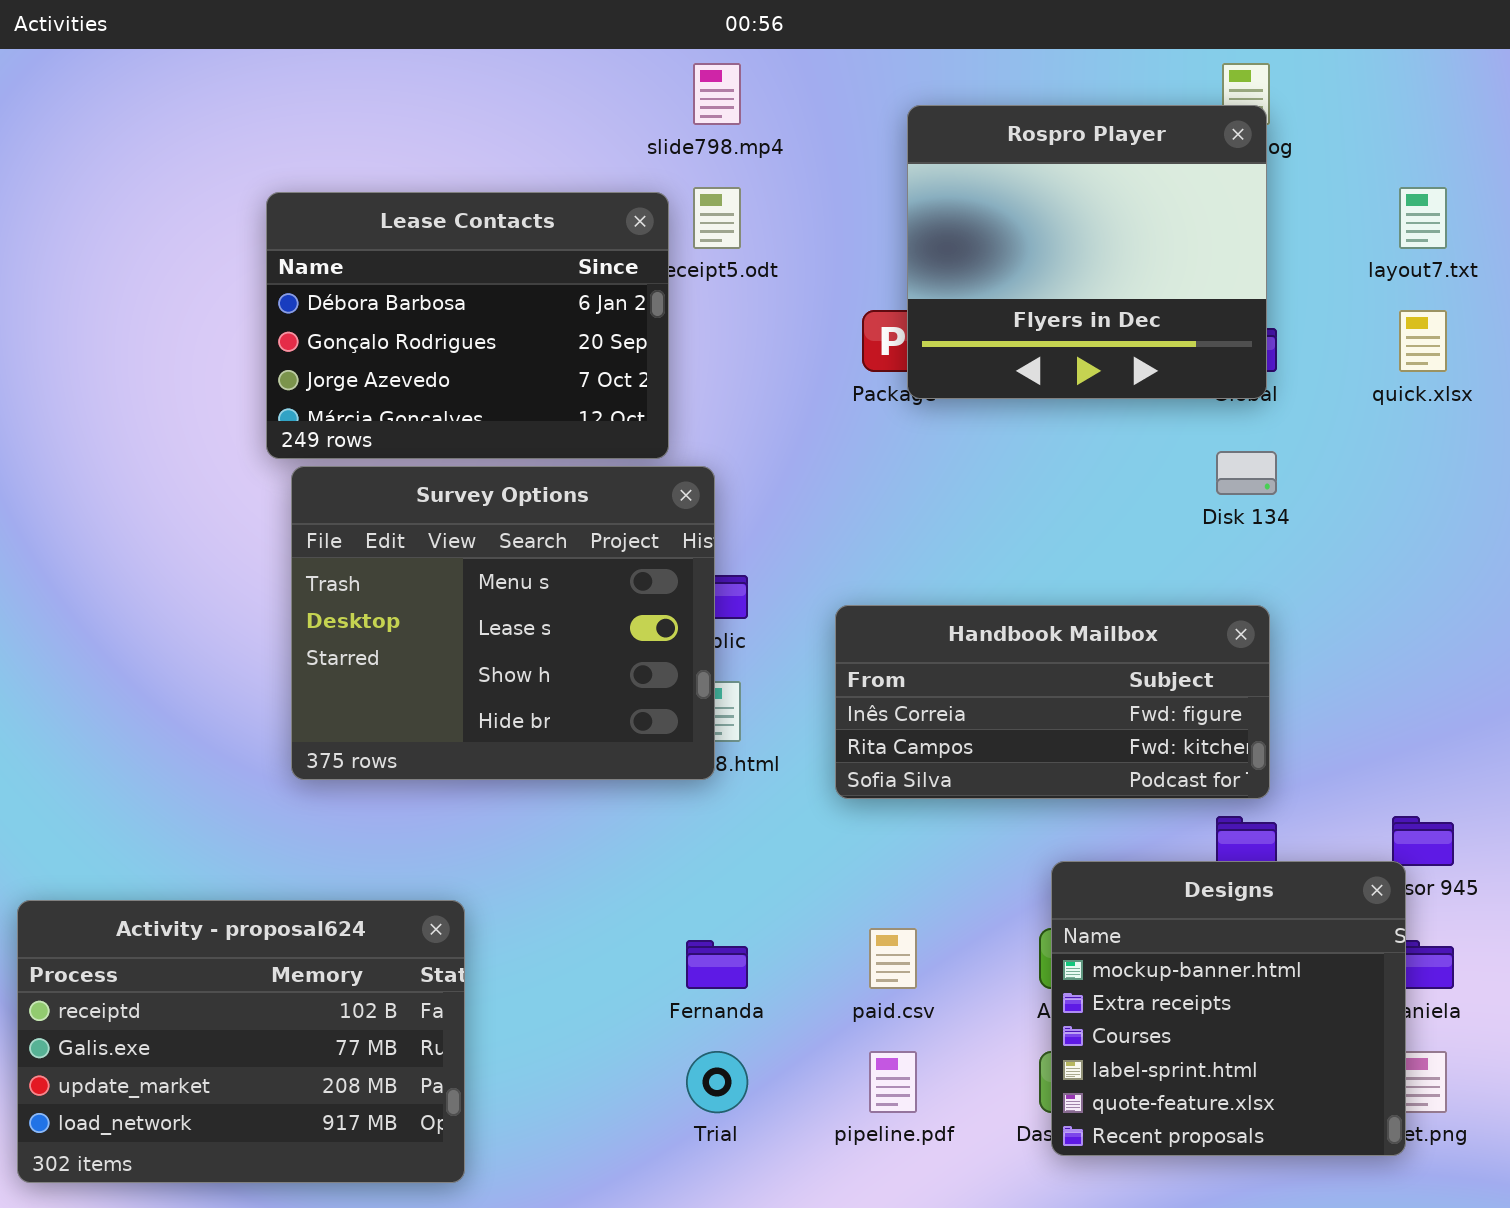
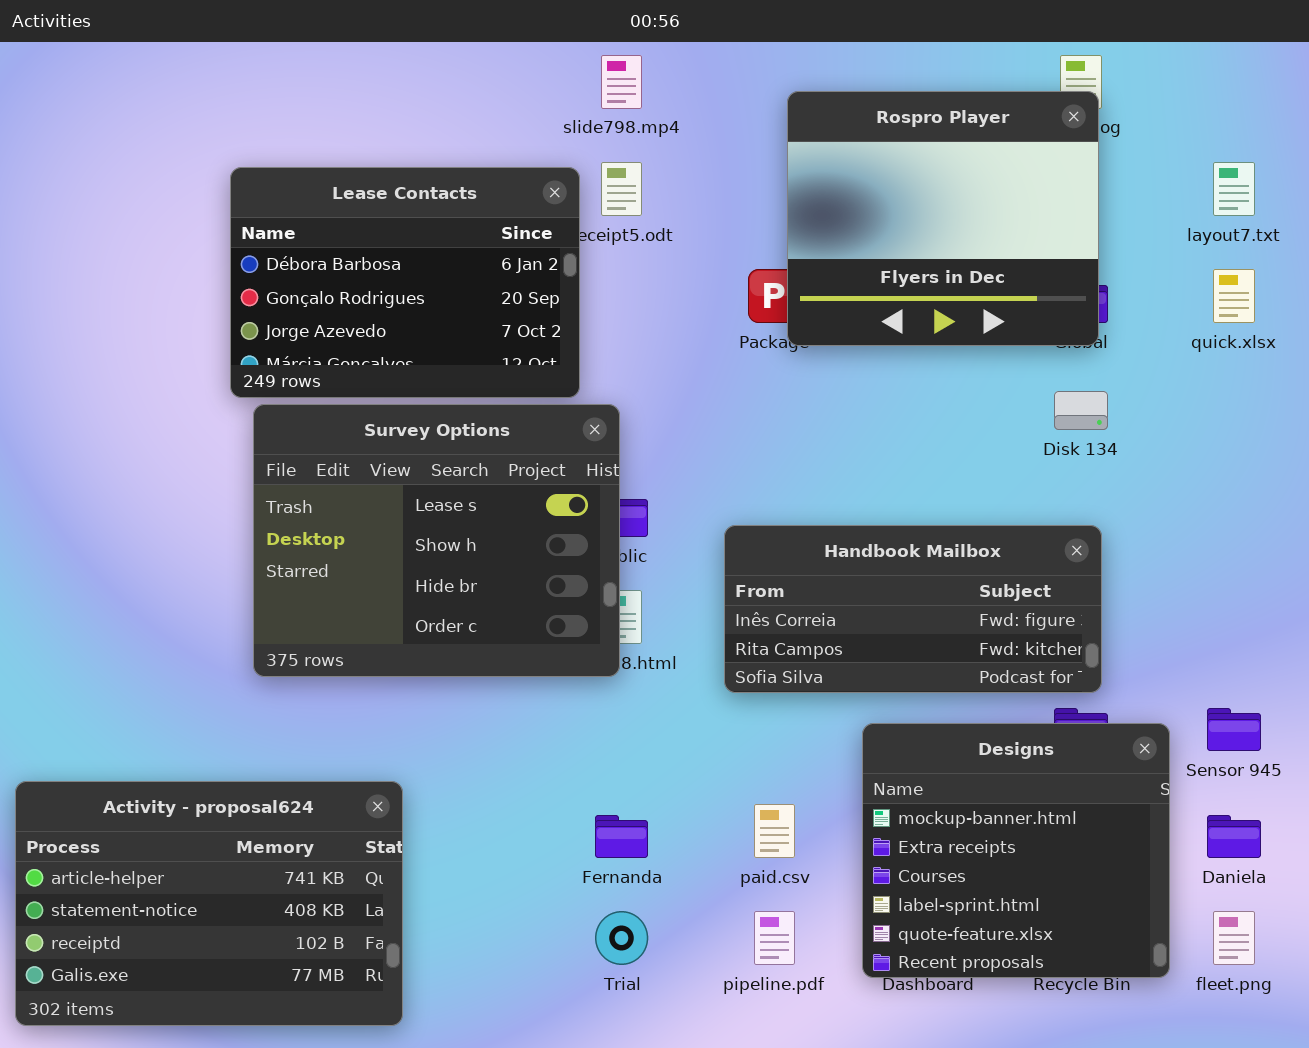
Survey Options: [291,466,715,780] -> [253,404,620,677], scrolled down 1 row
Designs: [1051,861,1406,1156] -> [862,723,1170,978], moved
Activity - proposal624: [17,900,465,1183] -> [15,781,403,1026], scrolled up 2 rows

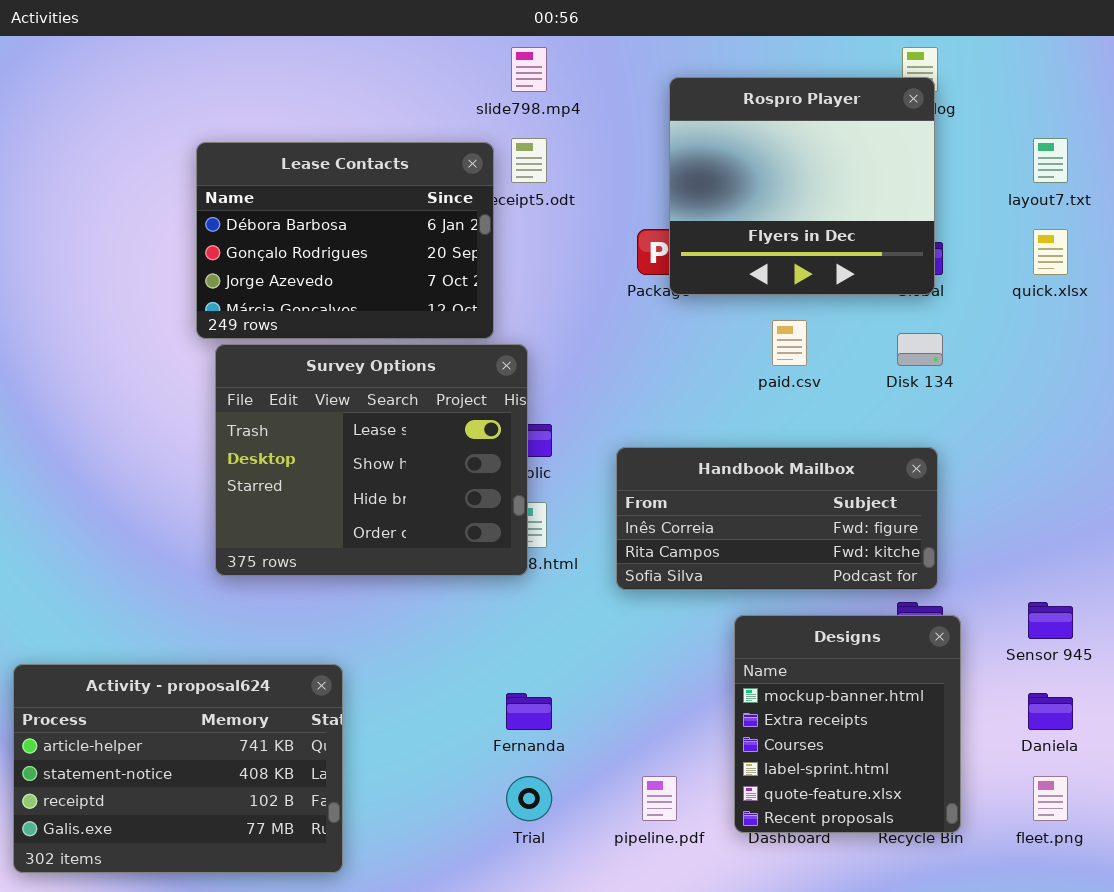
Designs: [862,723,1170,978] -> [734,615,961,833], resized
paid.csv: [754,804,795,858] -> [772,320,807,366], moved

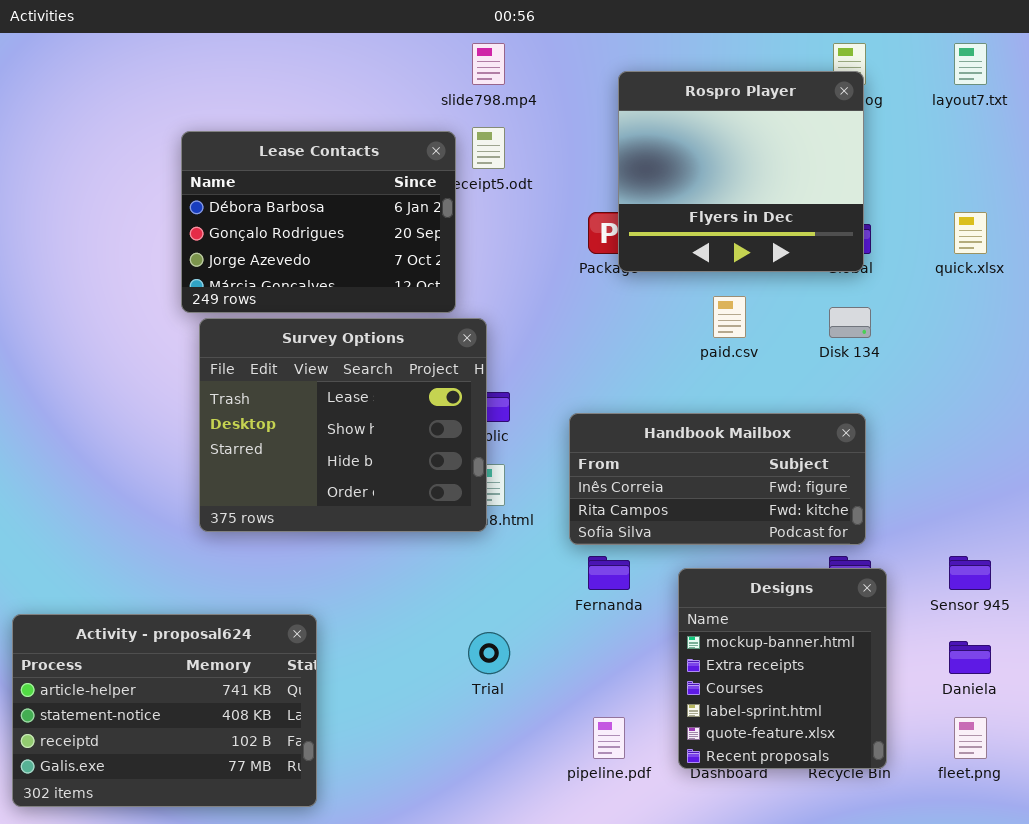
layout7.txt: [1033,138,1068,183] -> [954,43,987,85], moved
Fernanda: [506,693,552,730] -> [588,556,630,590], moved
Trial: [506,776,552,821] -> [468,632,510,674], moved

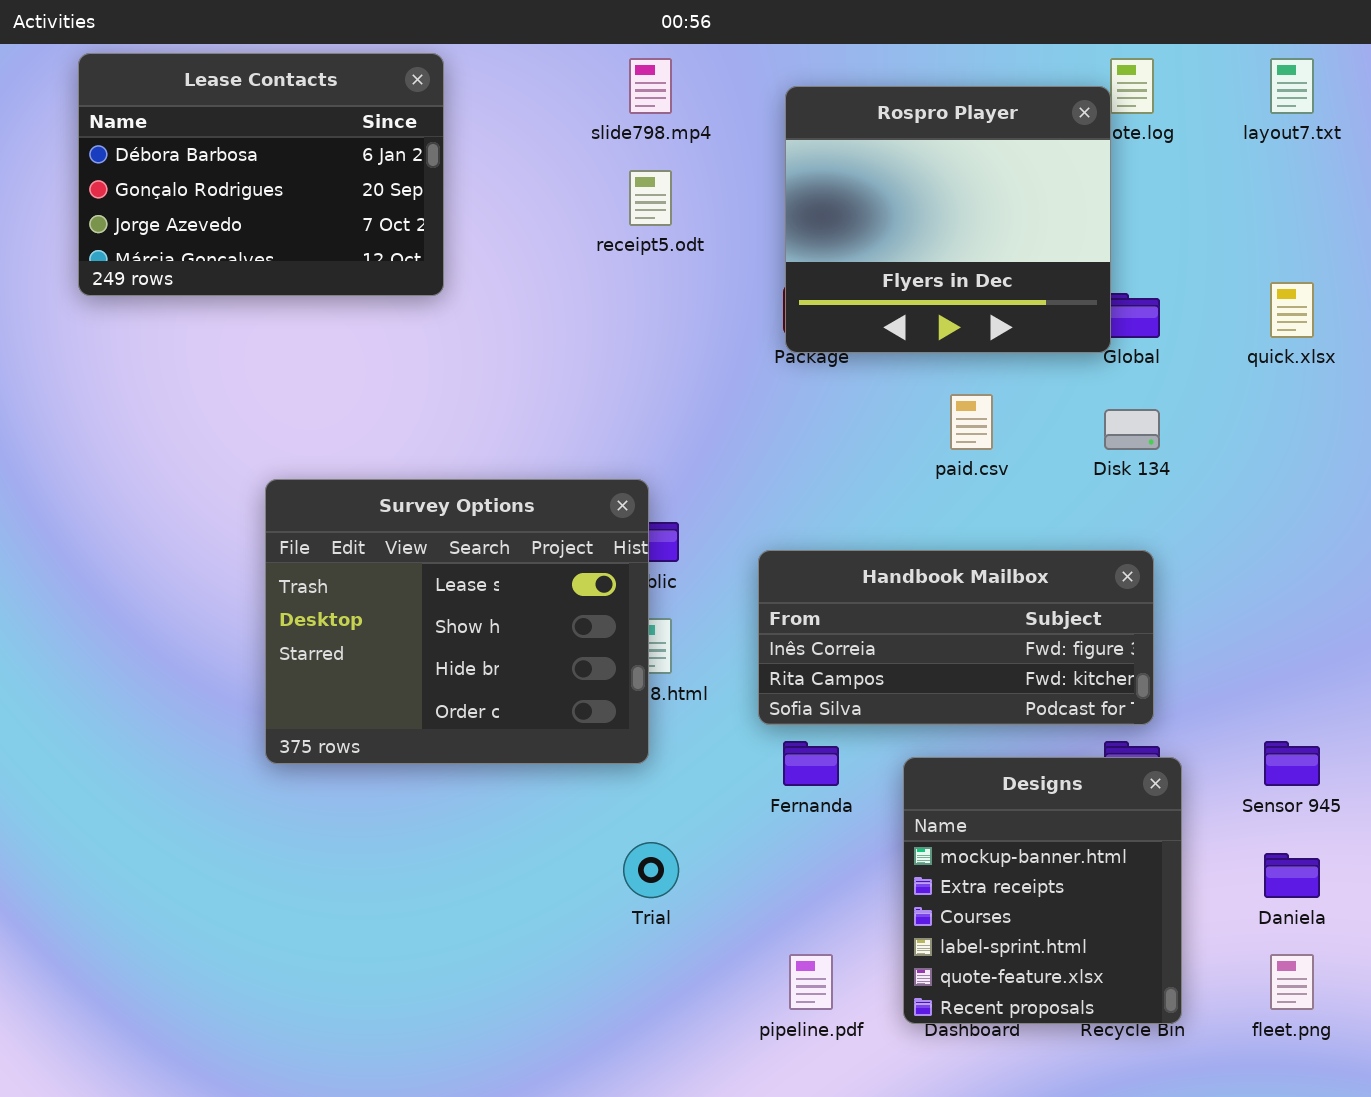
Rospro Player: [618,71,864,272] -> [785,86,1111,353], moved
Lease Contacts: [181,131,456,313] -> [78,53,444,296], moved
Survey Options: [199,318,487,532] -> [265,479,649,764], moved
Activity - proposal624: [12,614,317,807] -> none, closed

